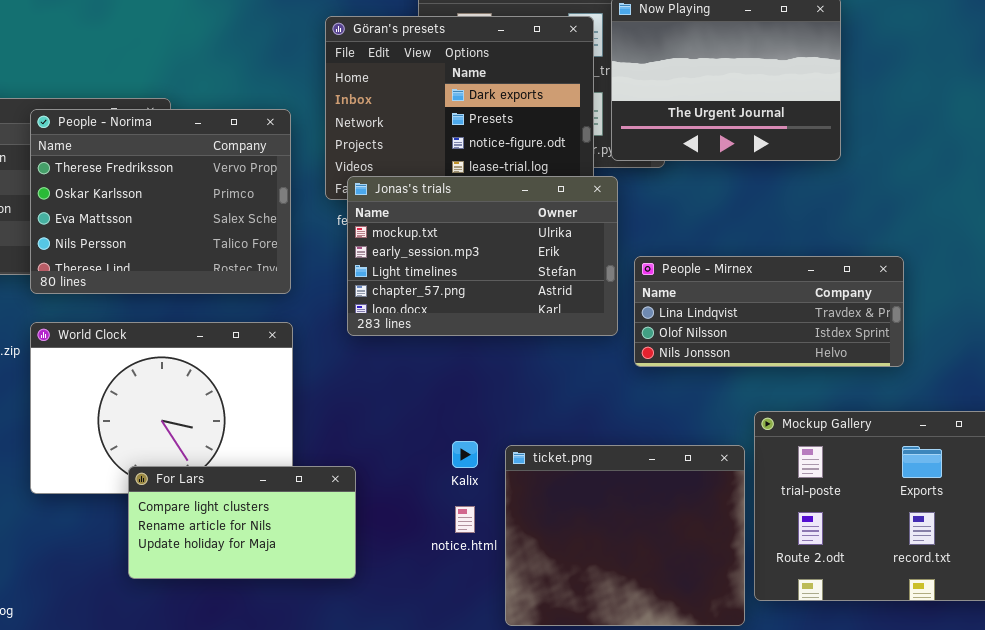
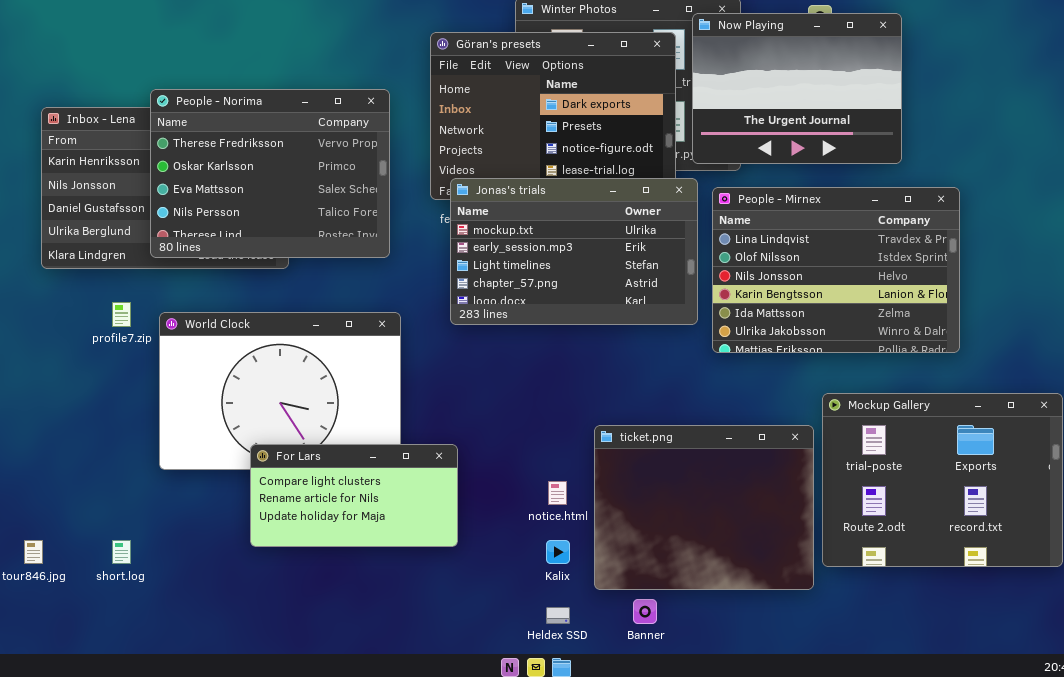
People - Norima: [30,109,291,294] -> [150,89,390,258], moved
People - Mirnex: [634,256,904,367] -> [712,187,960,353], resized
Kalix: [452,441,478,468] -> [546,540,570,564], moved

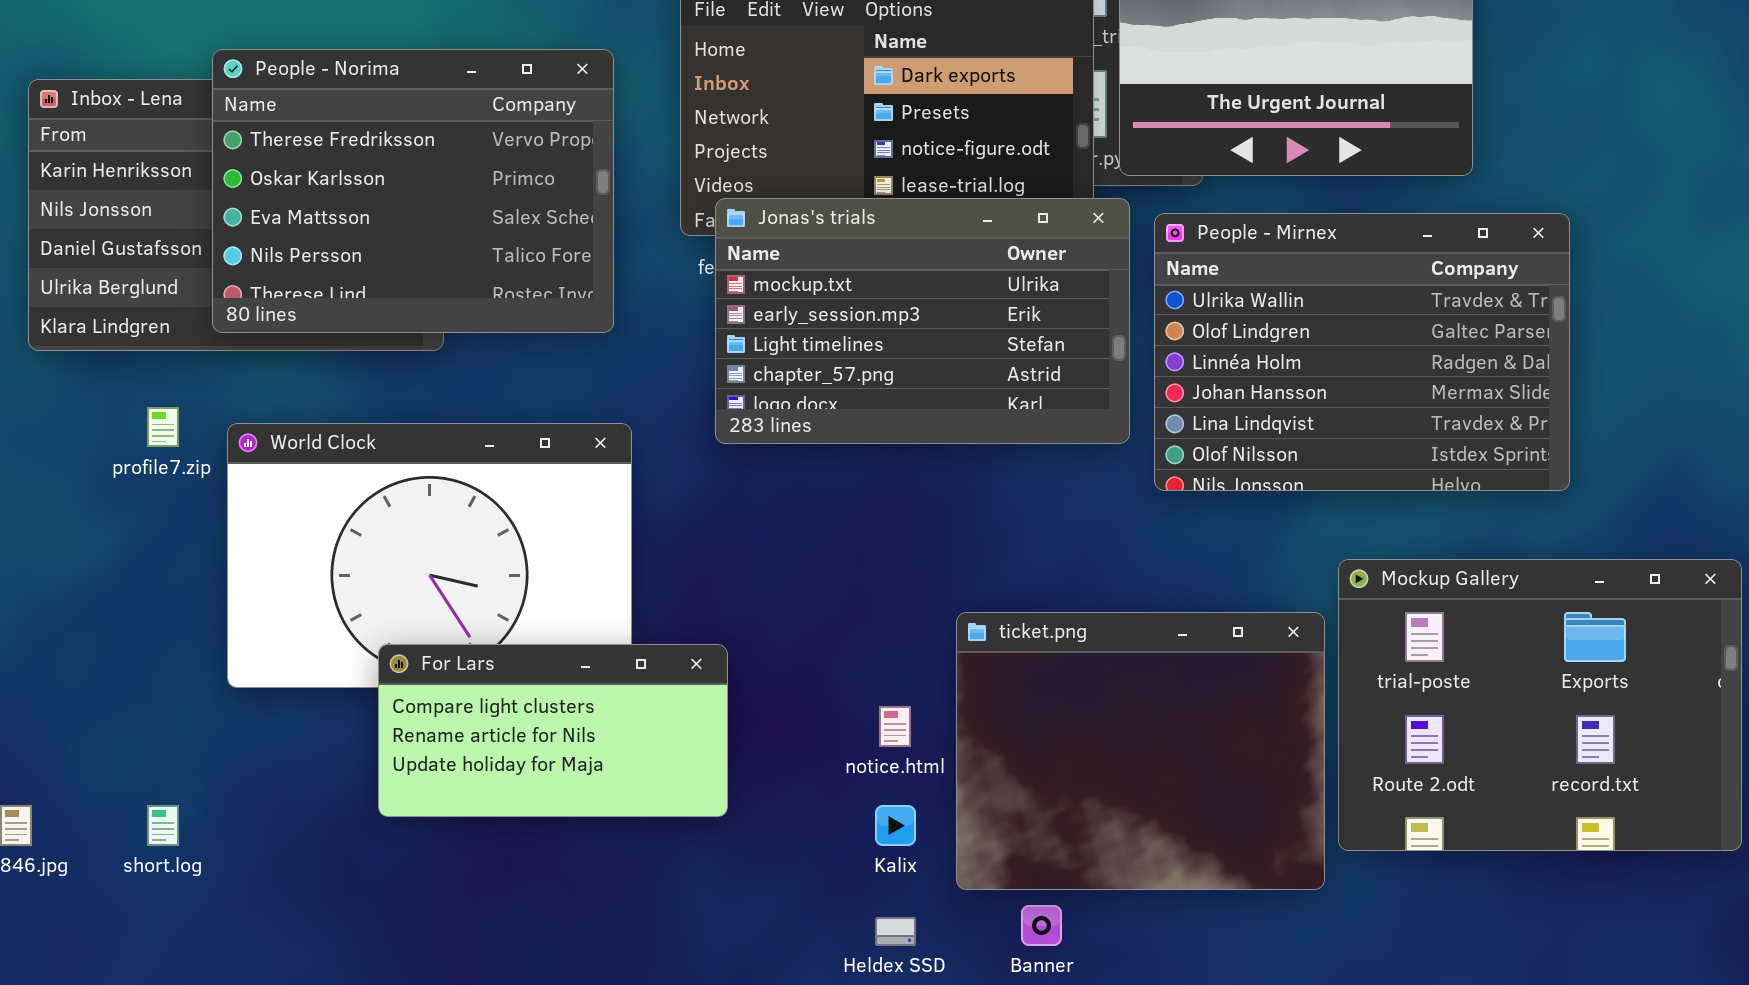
People - Mirnex: [712,187,960,353] -> [1154,213,1570,491], scrolled up 4 rows

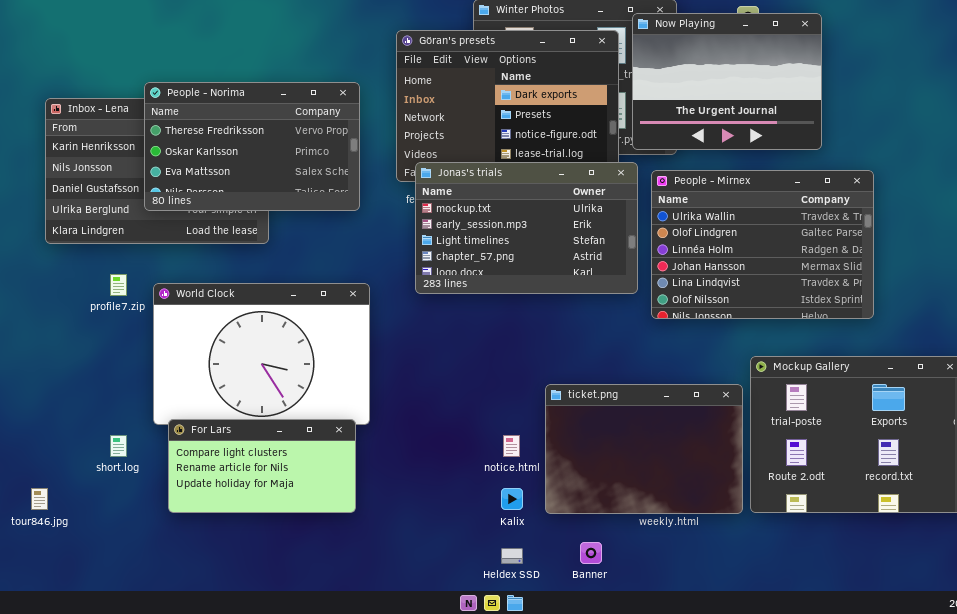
People - Norima: [212,49,614,333] -> [144,82,360,211], resized
ticket.png: [956,612,1325,890] -> [545,384,743,514], resized
For Lars: [378,644,728,817] -> [168,419,356,513], moved
short.log: [147,805,179,846] -> [110,435,127,457], moved

